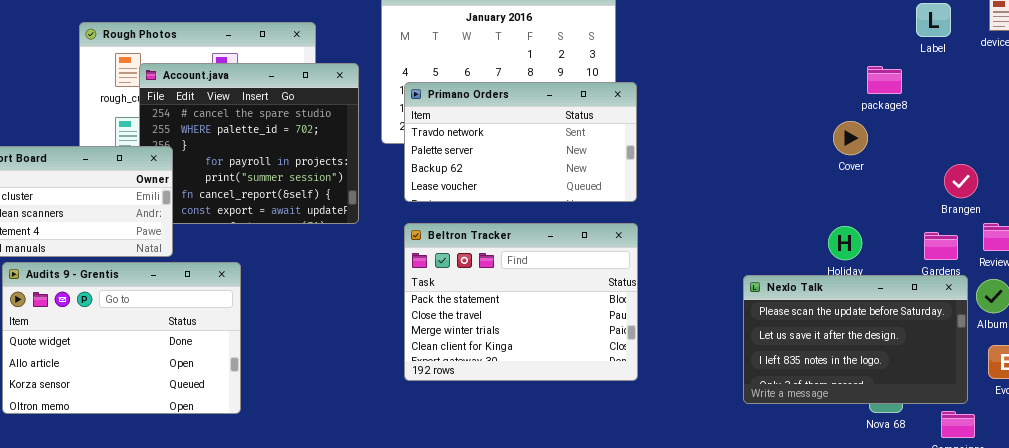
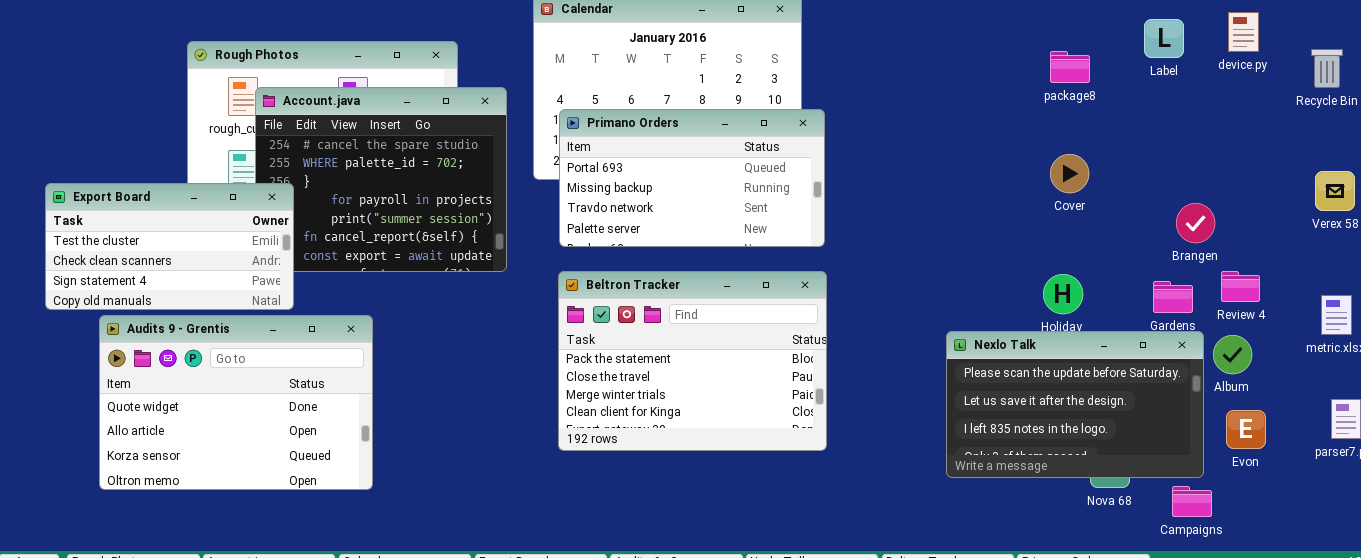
package8: [867,66,902,94] -> [1050,51,1090,83], moved
Primano Orders: [404,82,637,202] -> [559,109,825,247], scrolled up 2 rows

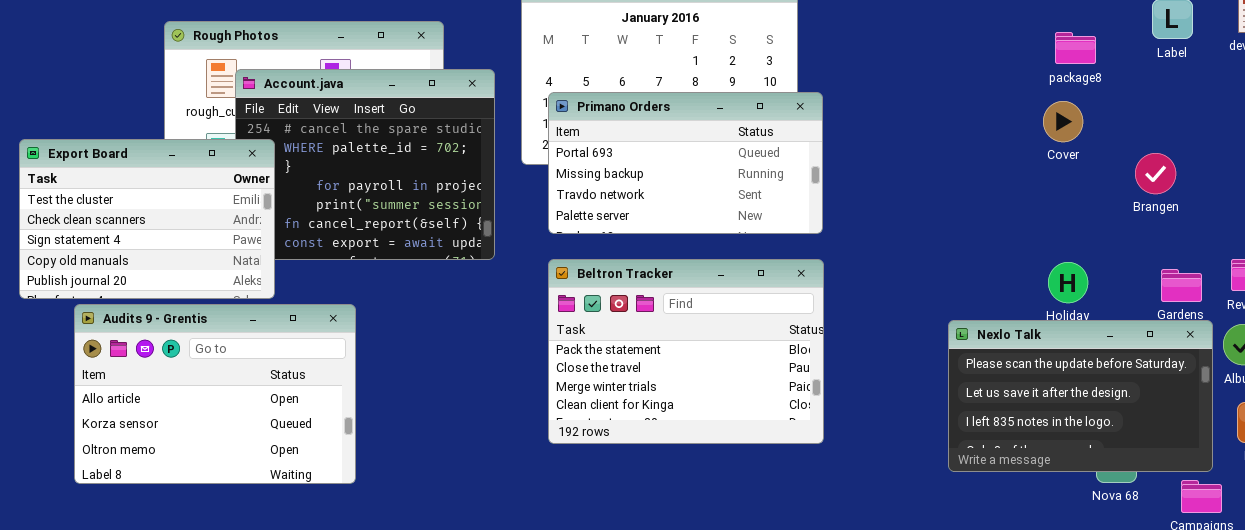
Cover: [1050,154,1089,193] -> [1043,101,1083,142], moved
Export Board: [45,183,294,310] -> [19,139,275,299], resized
Brangen: [1176,203,1215,243] -> [1135,153,1176,194], moved
Audits 9 - Grentis: [99,315,373,490] -> [74,304,356,484], scrolled down 1 row

